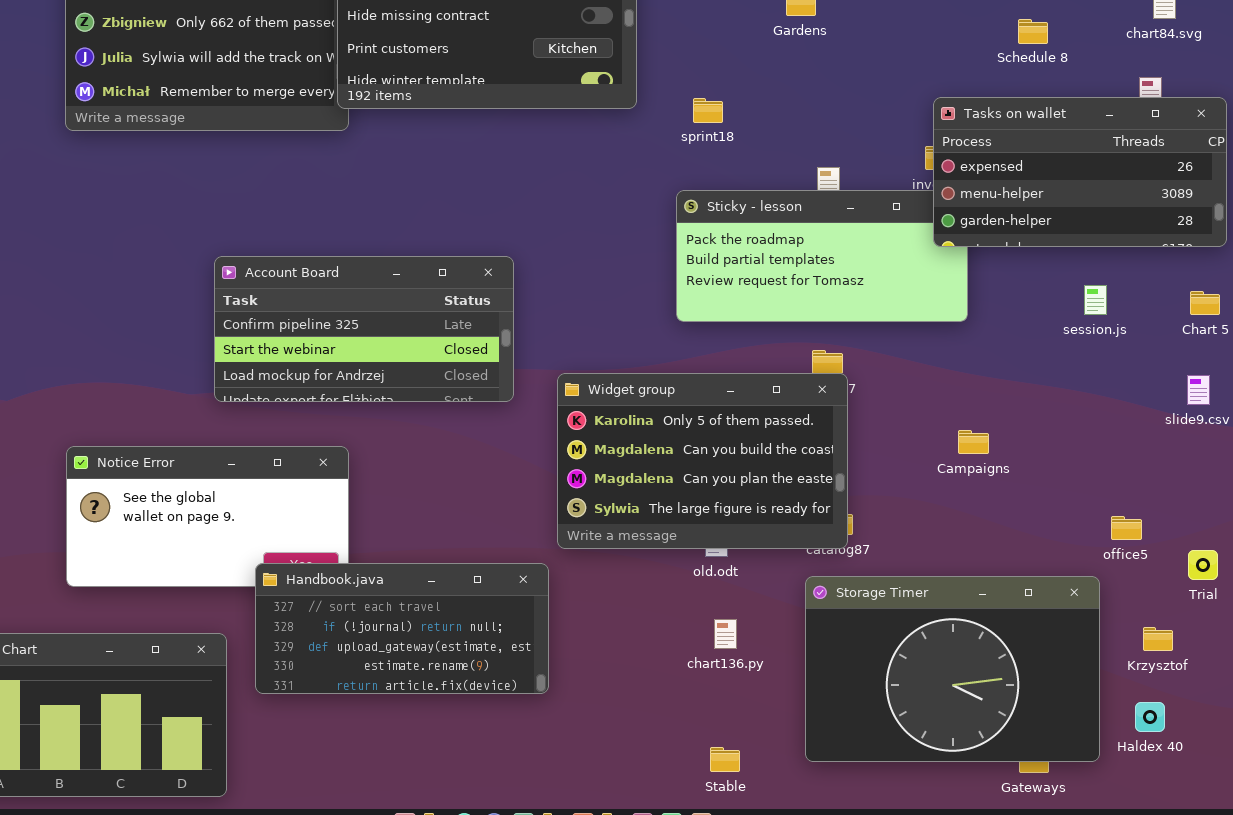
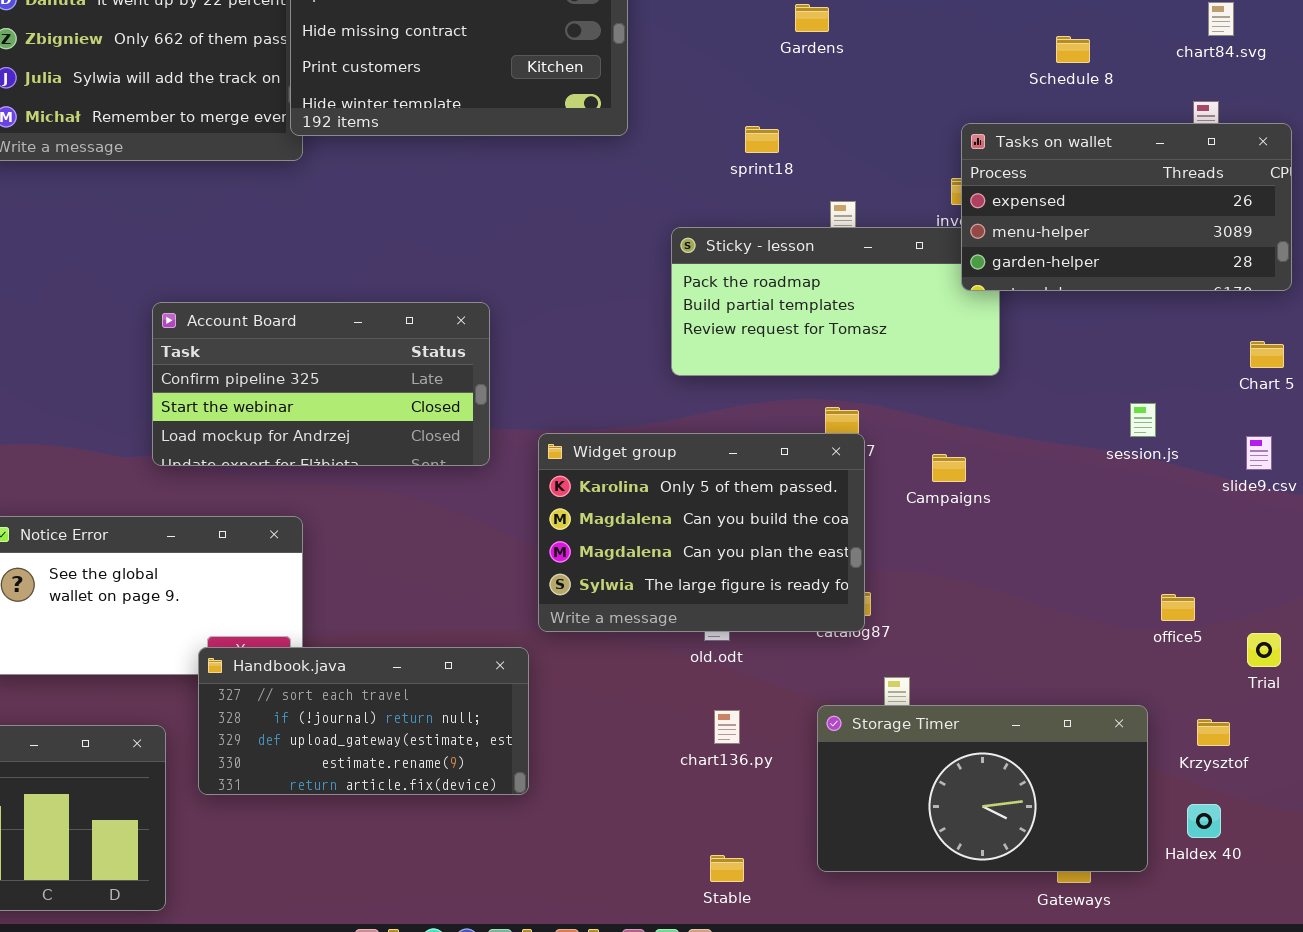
sprint18: [693,98,723,123] -> [745,126,779,153], moved
session.js: [1084,285,1107,315] -> [1130,403,1156,437], moved
Campaigns: [958,430,989,454] -> [932,454,966,482], moved
Storage Timer: [805,576,1100,762] -> [817,705,1148,872], resized

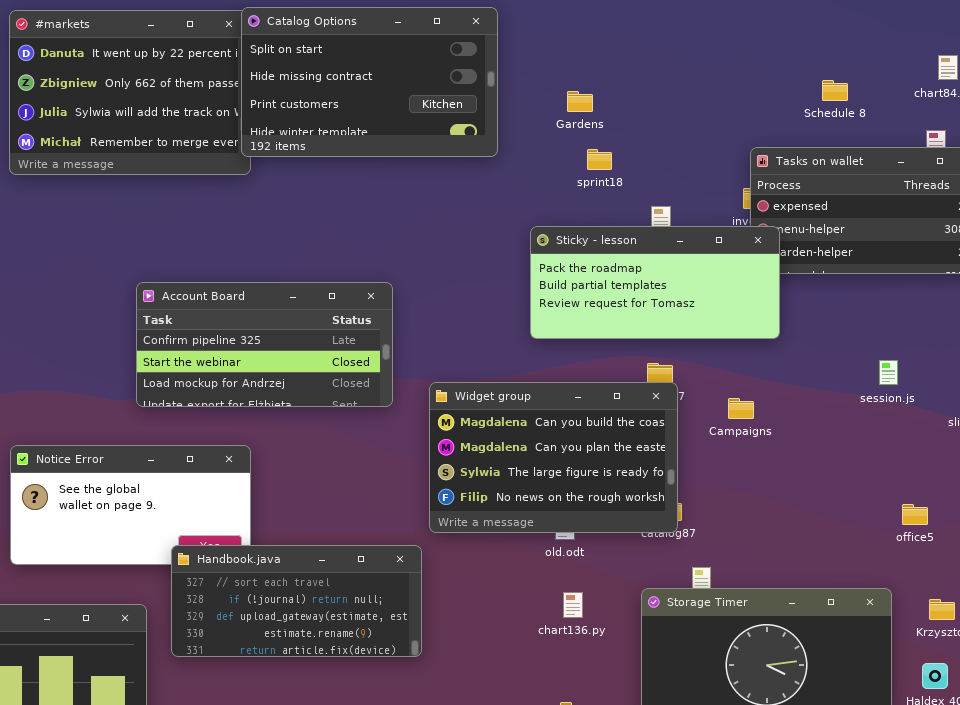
Gardens: [795,4,829,32] -> [567,91,593,112], moved
Sticky - lesson: [671,227,1000,376] -> [530,226,780,339], raised
Widget group: [538,433,865,632] -> [429,382,678,533], scrolled down 1 row

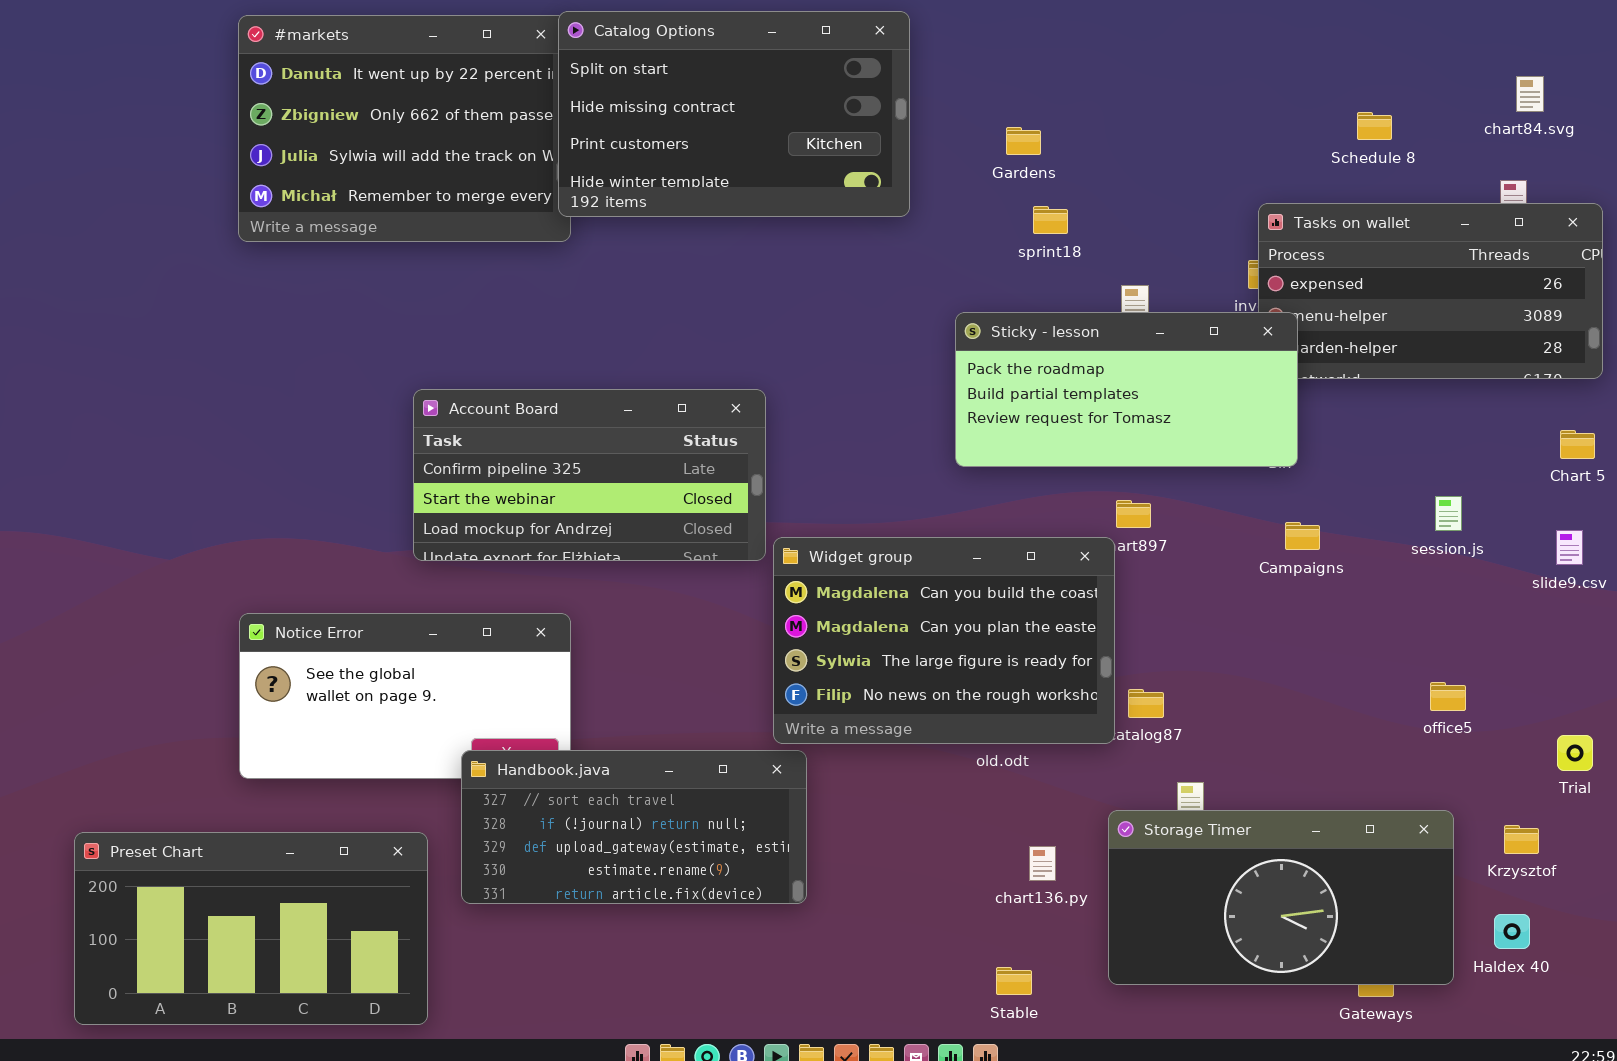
Widget group: [429,382,678,533] -> [773,537,1115,744], moved
Campaigns: [728,398,754,419] -> [1285,522,1320,550], moved
office5: [902,504,928,525] -> [1430,682,1466,711], moved
chart136.py: [563,592,583,618] -> [1029,846,1056,881], moved

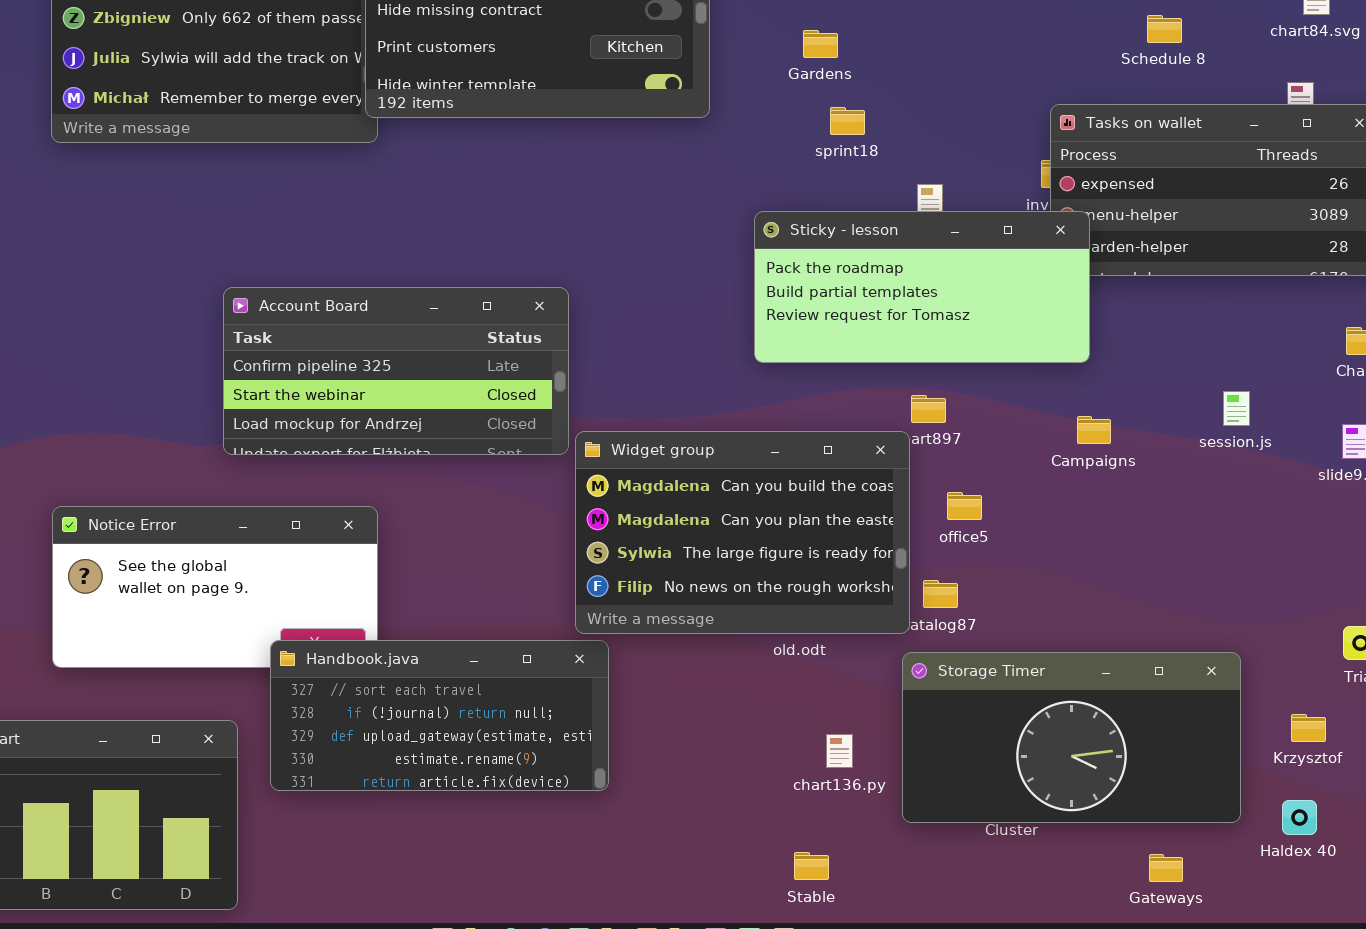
office5: [1430,682,1466,711] -> [947,492,982,520], moved
Storage Timer: [1108,810,1454,985] -> [902,652,1241,823], moved

